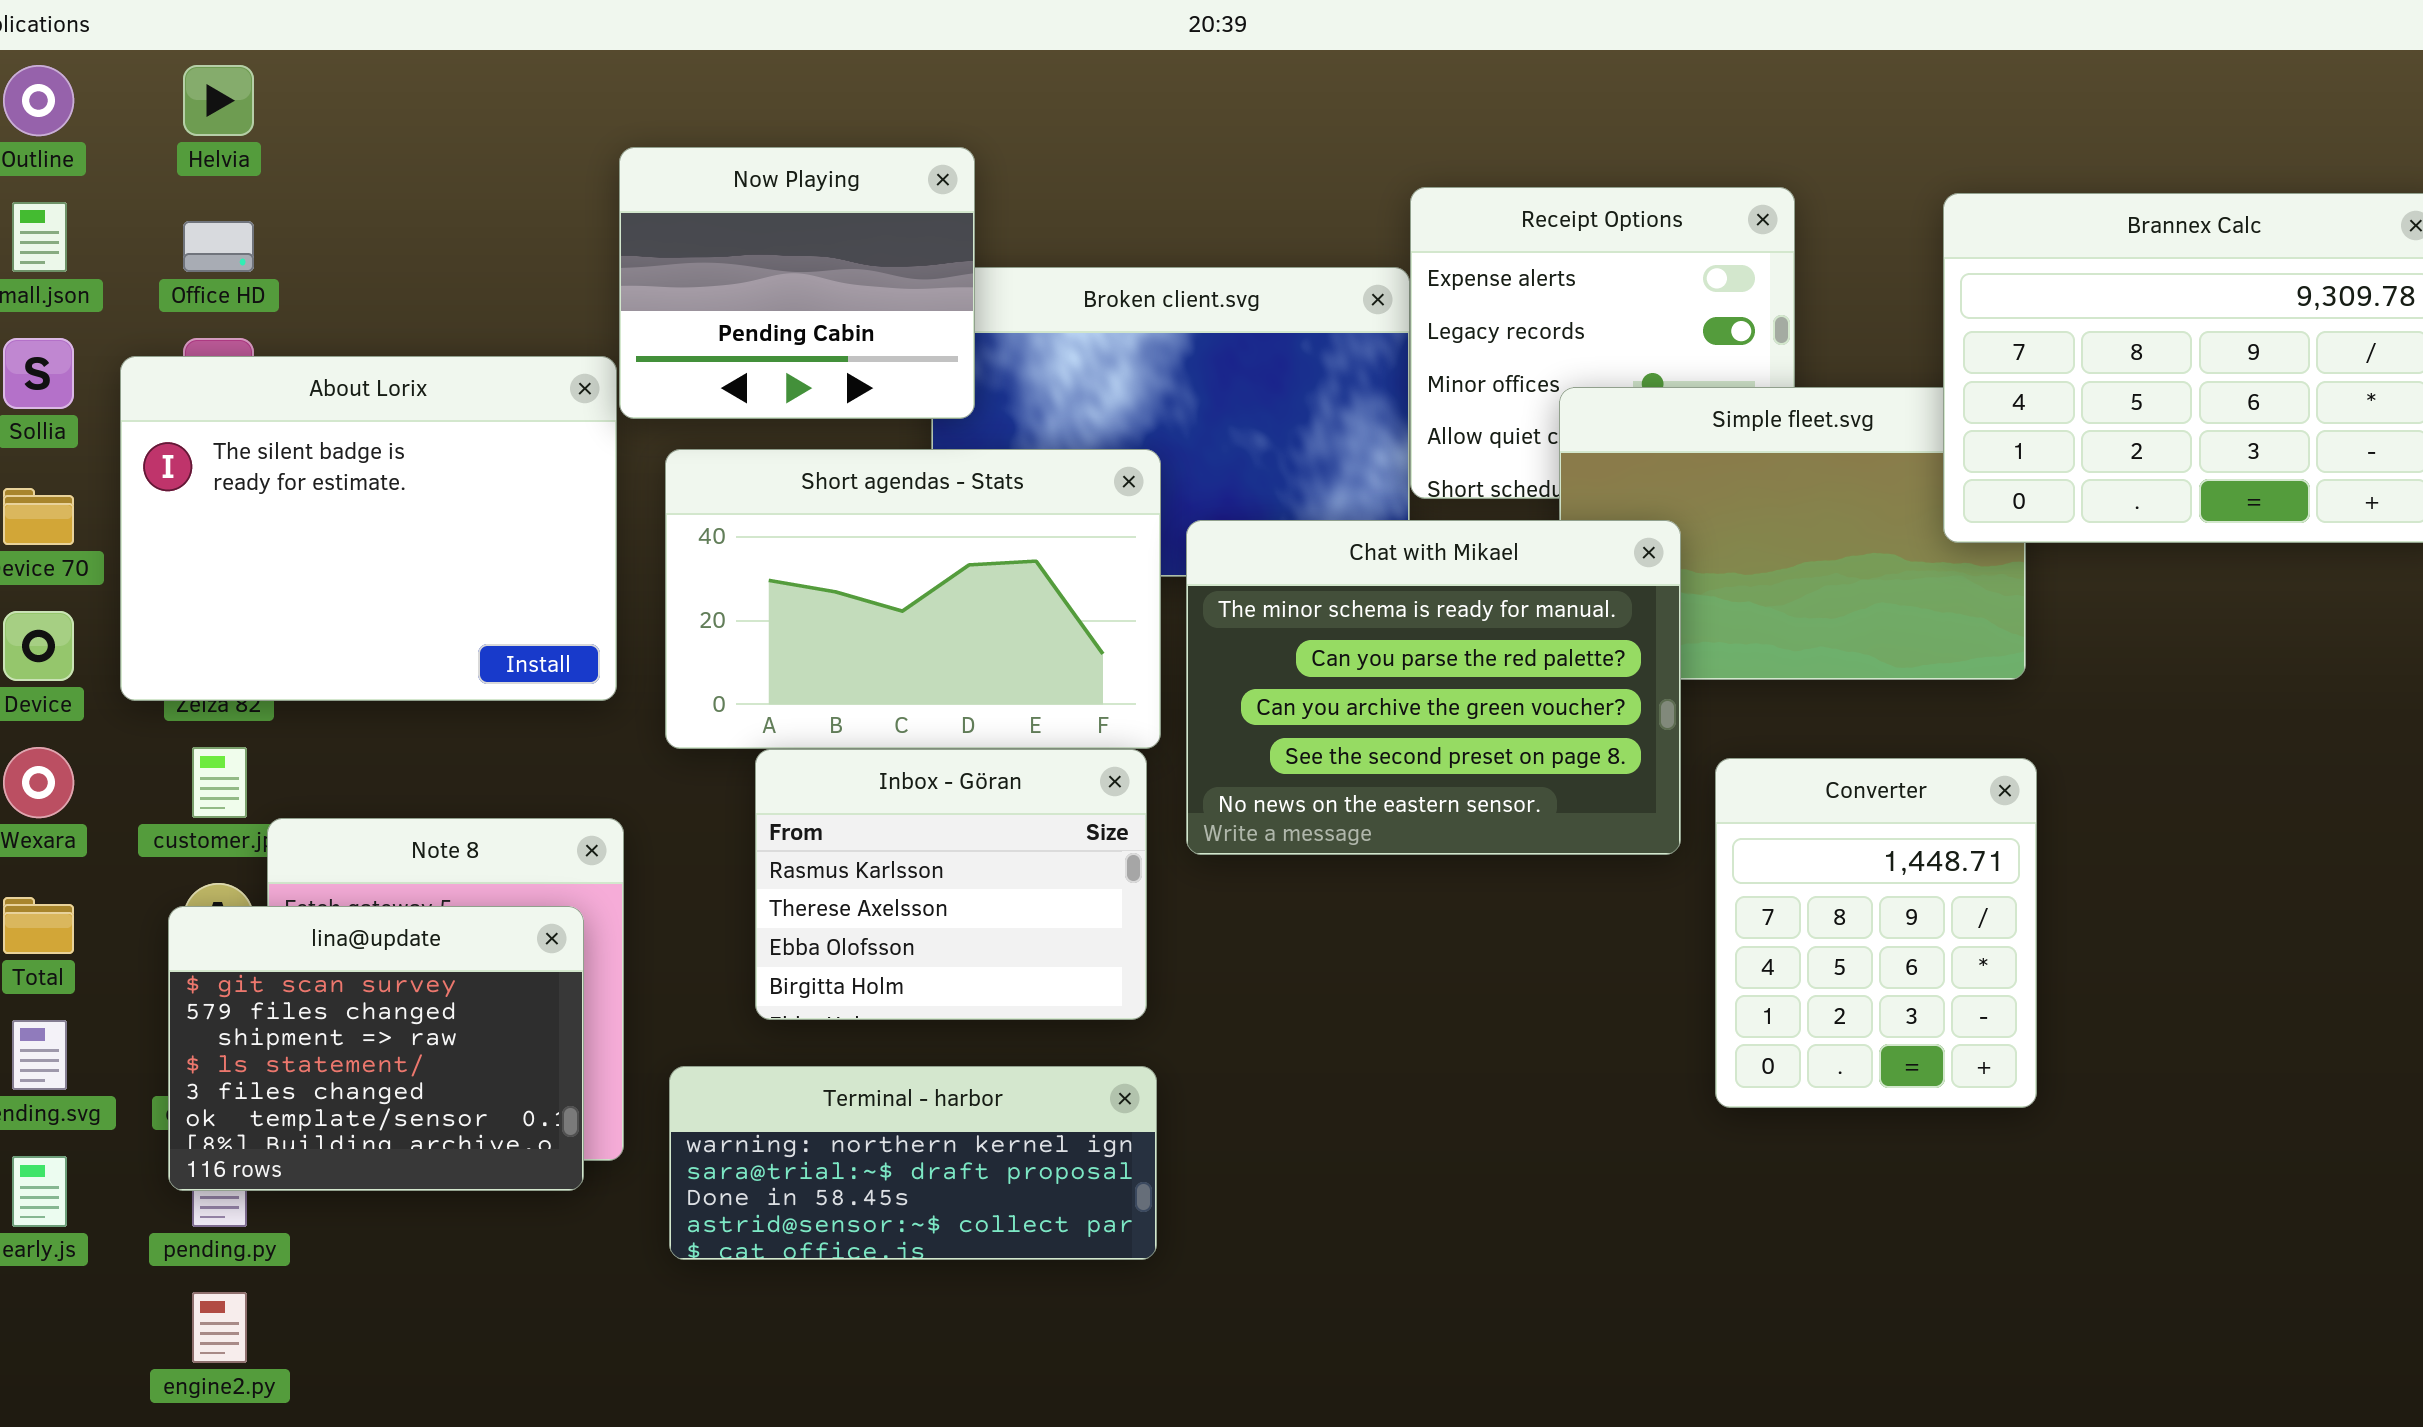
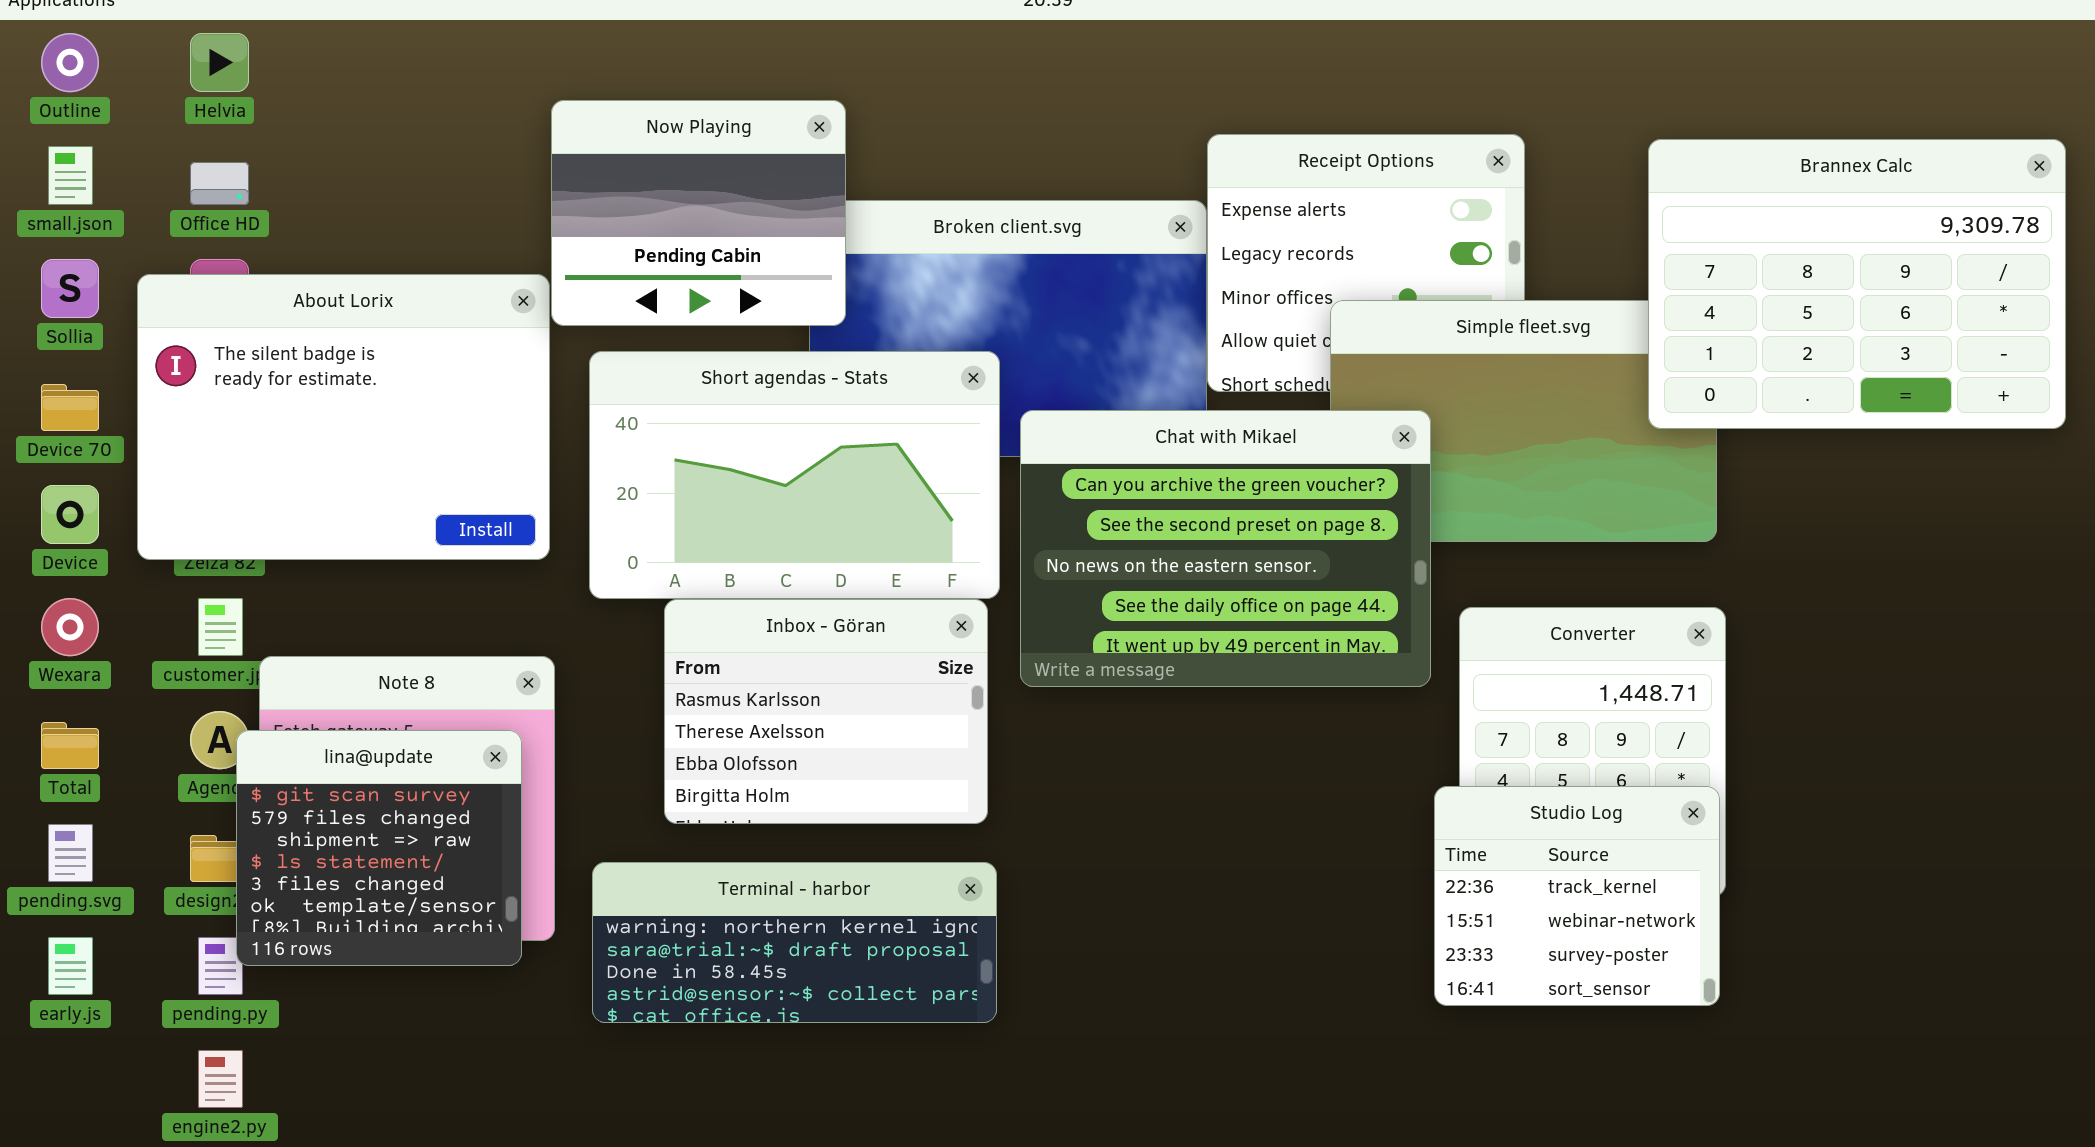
Chat with Mikael: [1186,520,1681,855] -> [1020,410,1431,687], scrolled down 2 rows
lina@update: [168,906,584,1191] -> [236,730,522,966], resized
Studio Log: none -> [1434,786,1720,1006], opened

